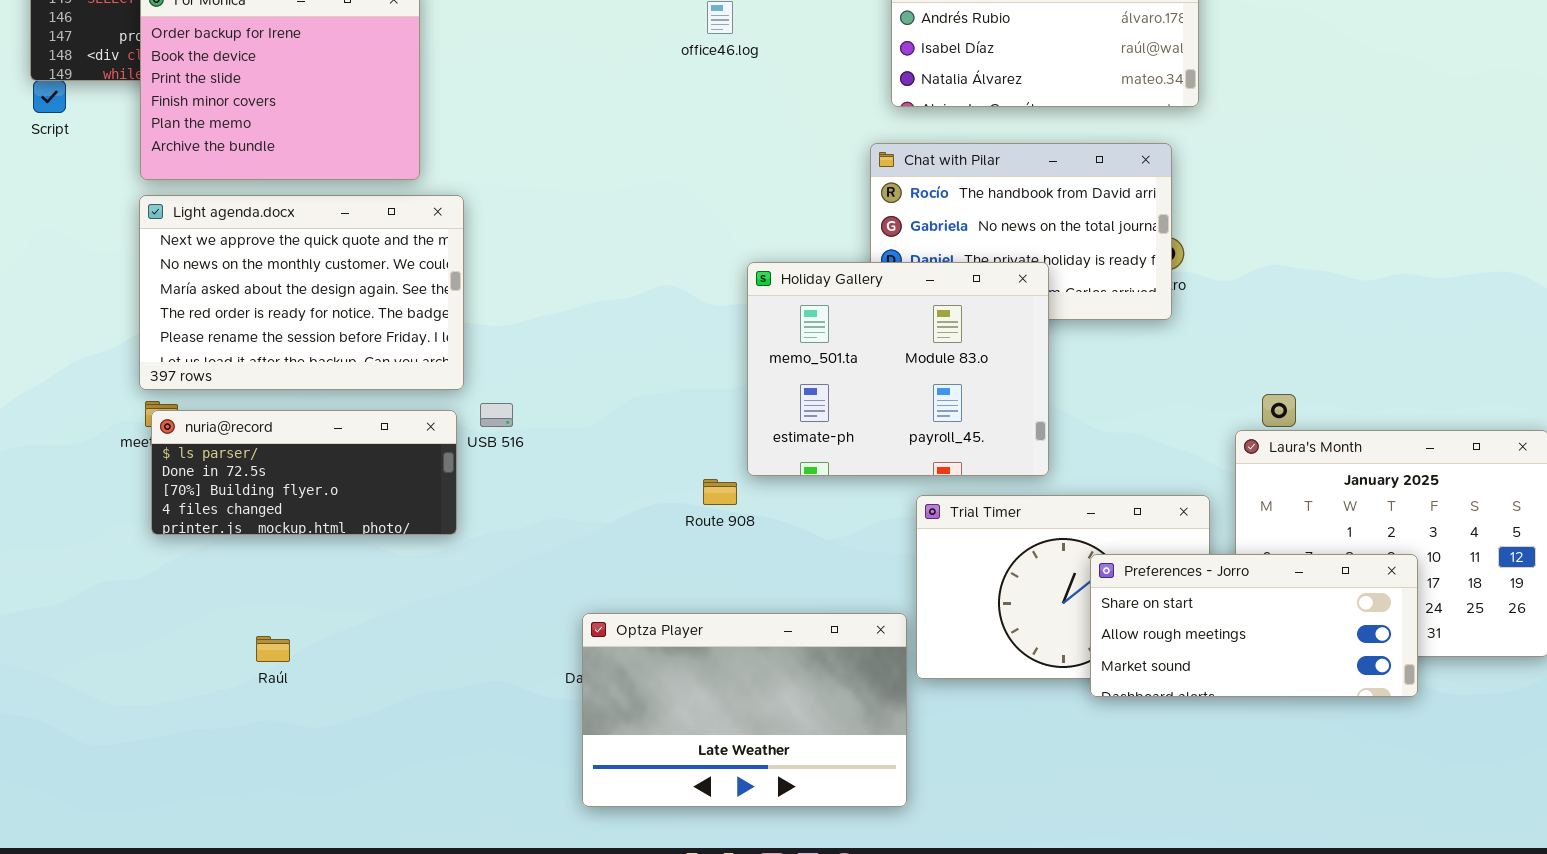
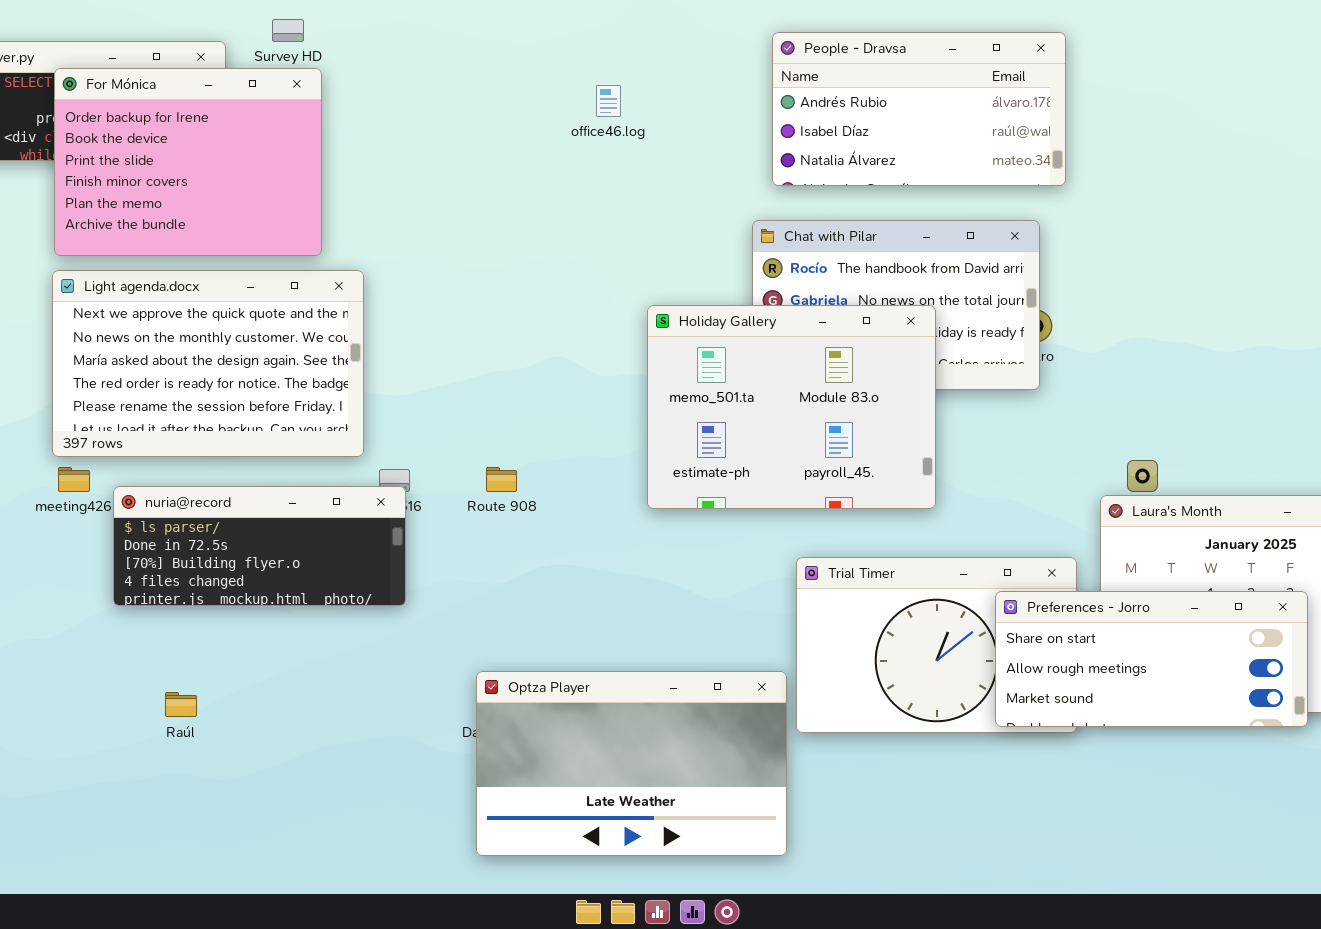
Holiday Gallery: [747,262,1049,476] -> [647,305,936,509], moved
nuria@record: [151,410,457,535] -> [113,486,406,606], moved
Route 908: [703,479,737,505] -> [486,467,517,492], moved
Preferences - Jorro: [1090,554,1418,697] -> [995,591,1308,727], moved

